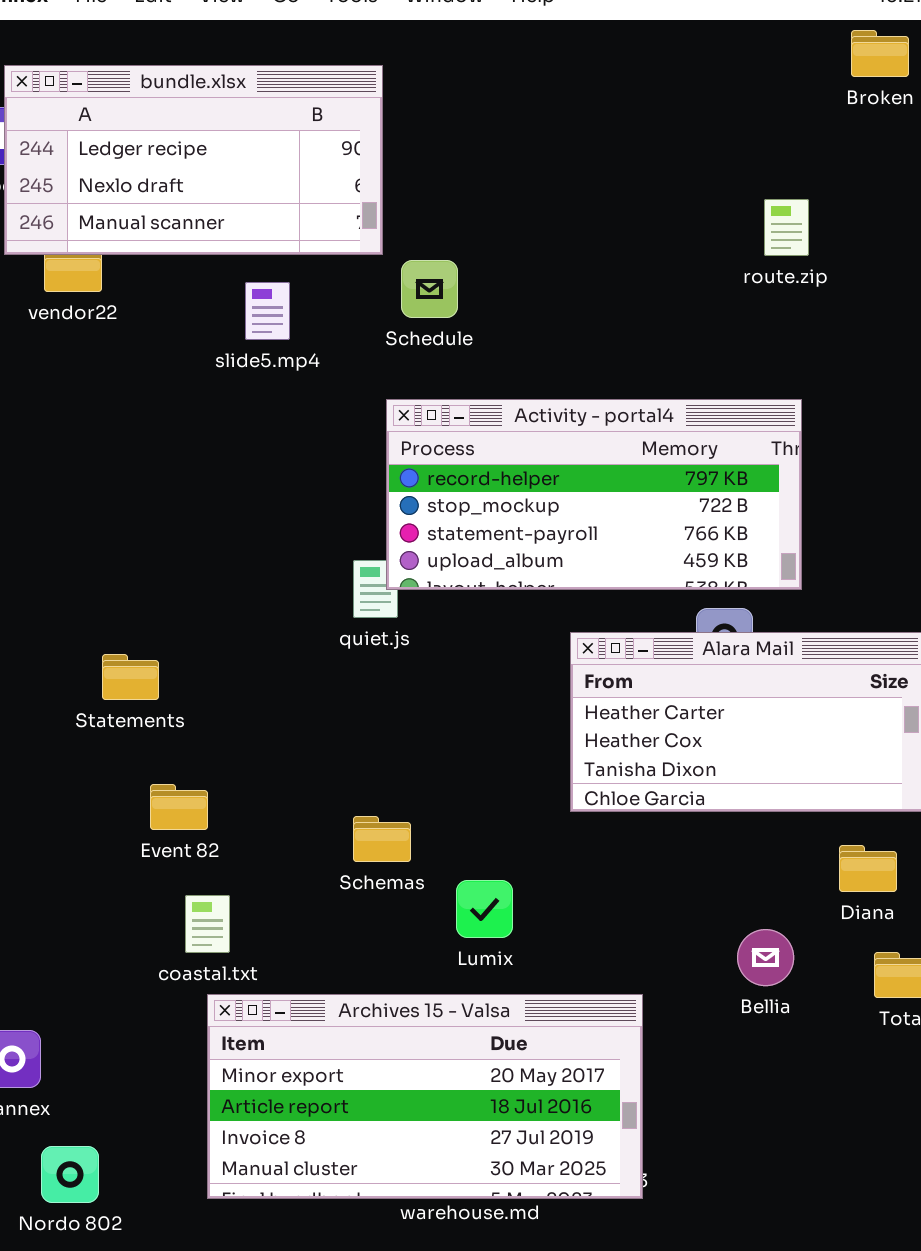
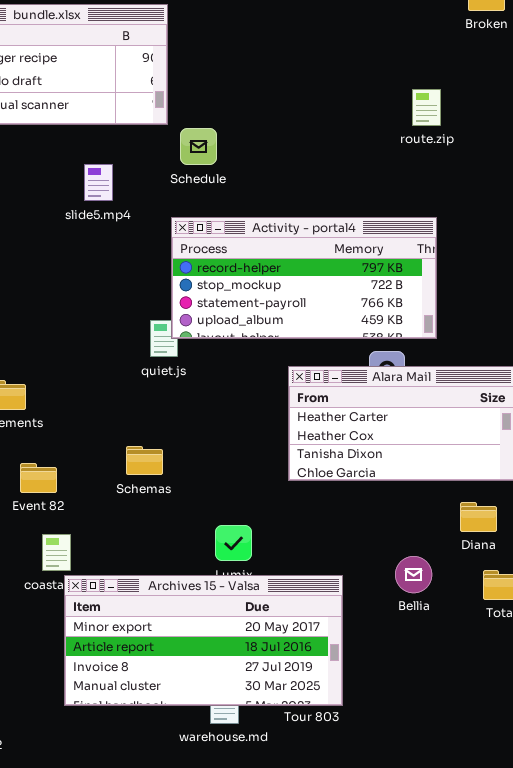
slide5.mp4: [245,282,290,340] -> [84,164,113,201], moved
Schemas: [353,816,411,862] -> [126,446,163,475], moved
Archives 15 - Valsa: [207,994,643,1199] -> [64,575,343,706], moved

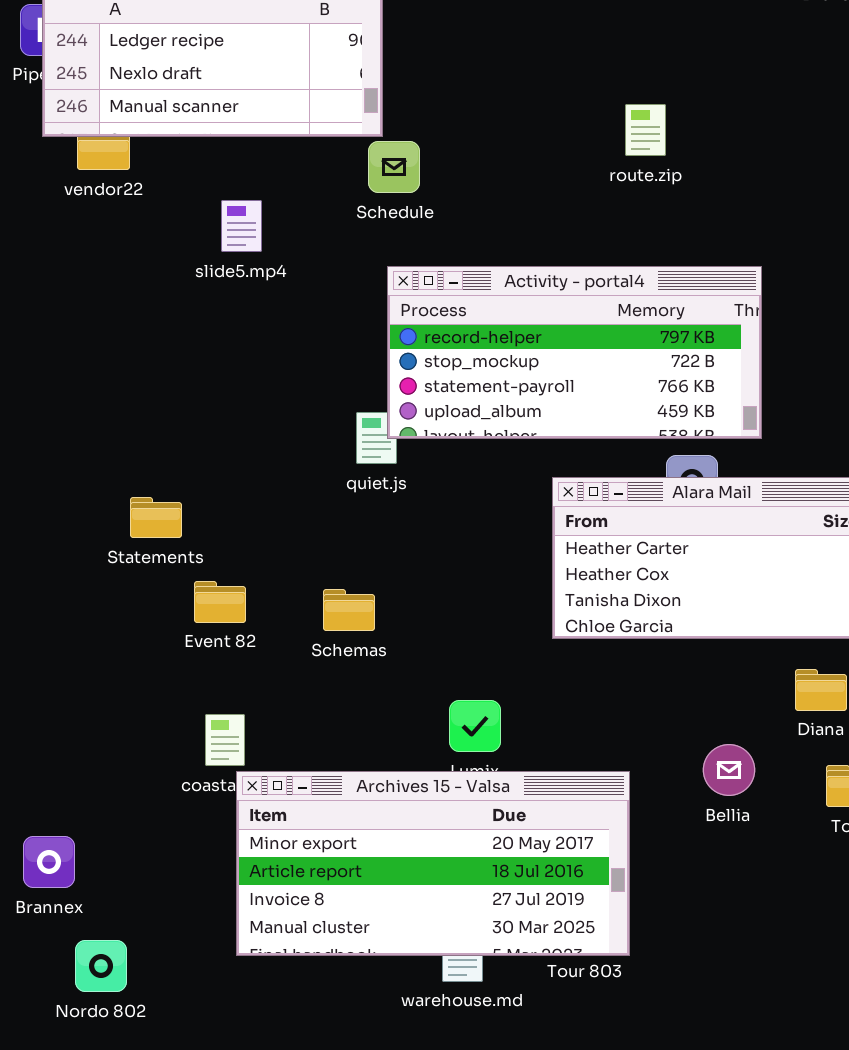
route.zip: [412,89,441,126] -> [625,104,666,156], moved
Schedule: [180,128,217,165] -> [368,141,420,193], moved
slide5.mp4: [84,164,113,201] -> [221,200,262,252], moved
Event 82: [20,463,57,493] -> [194,581,246,623], moved

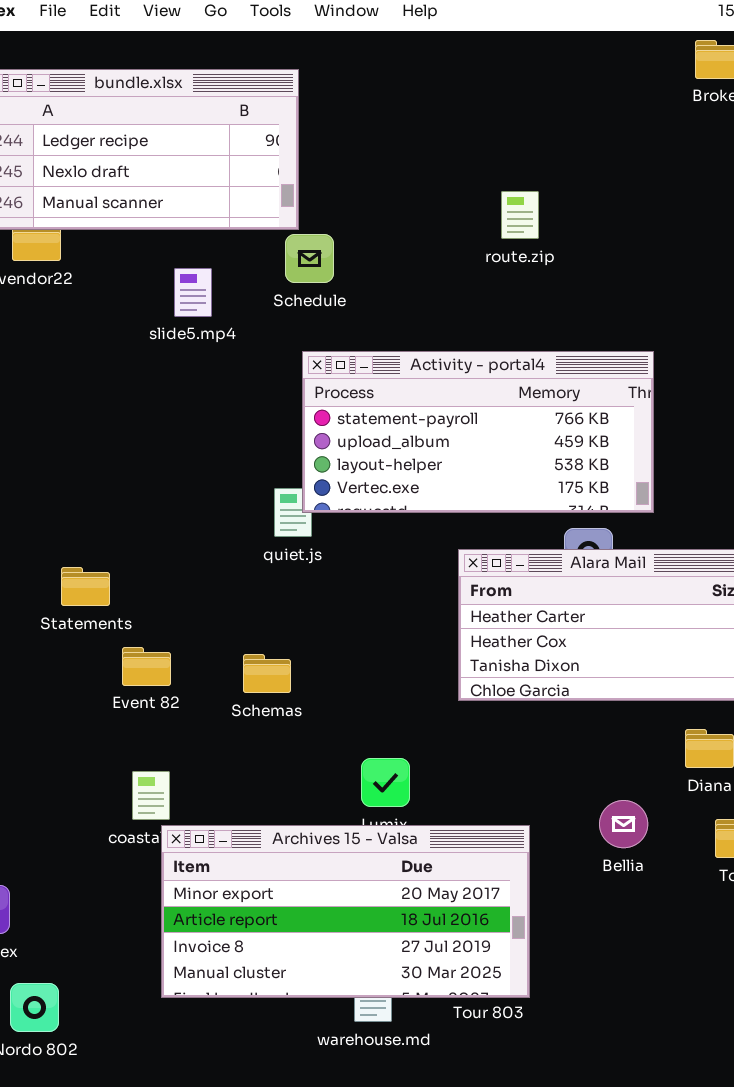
route.zip: [625,104,666,156] -> [501,191,539,239], moved
slide5.mp4: [221,200,262,252] -> [174,268,212,317], moved
Activity - portal4: [387,266,762,439] -> [302,351,654,513], scrolled down 2 rows

